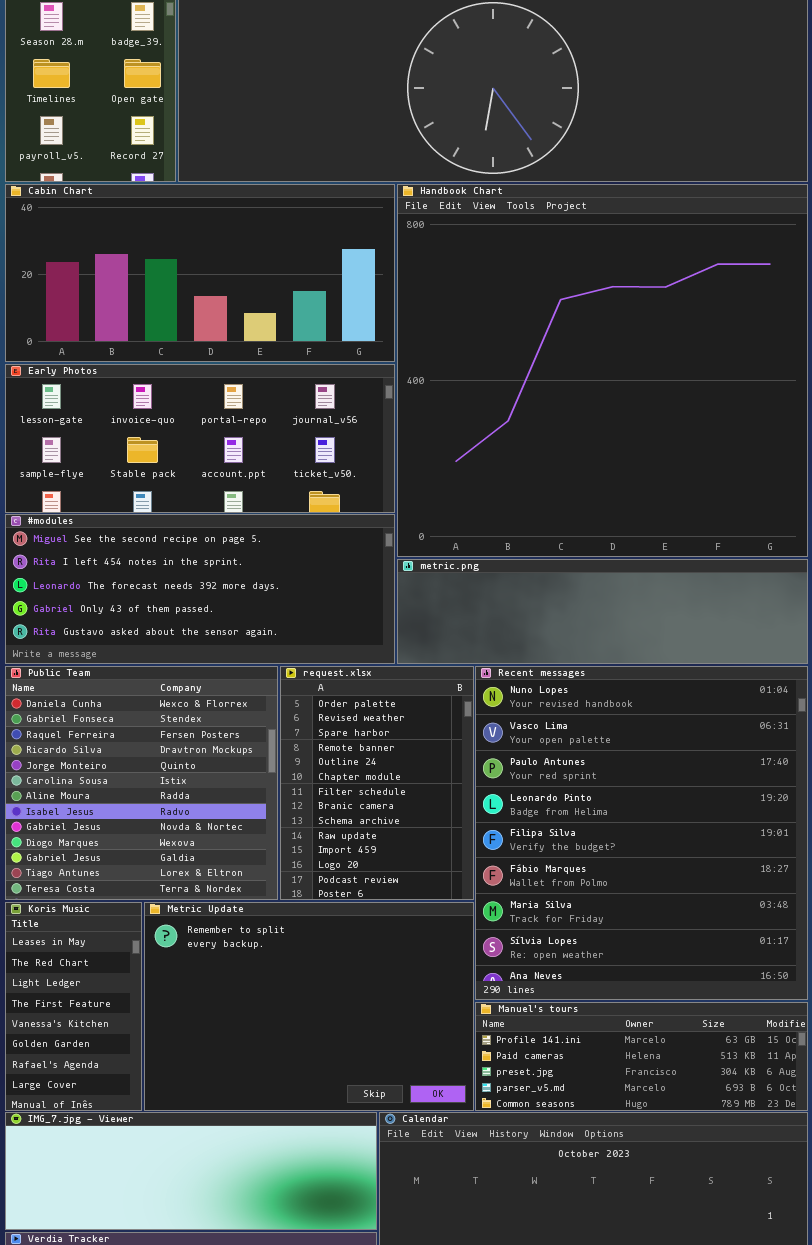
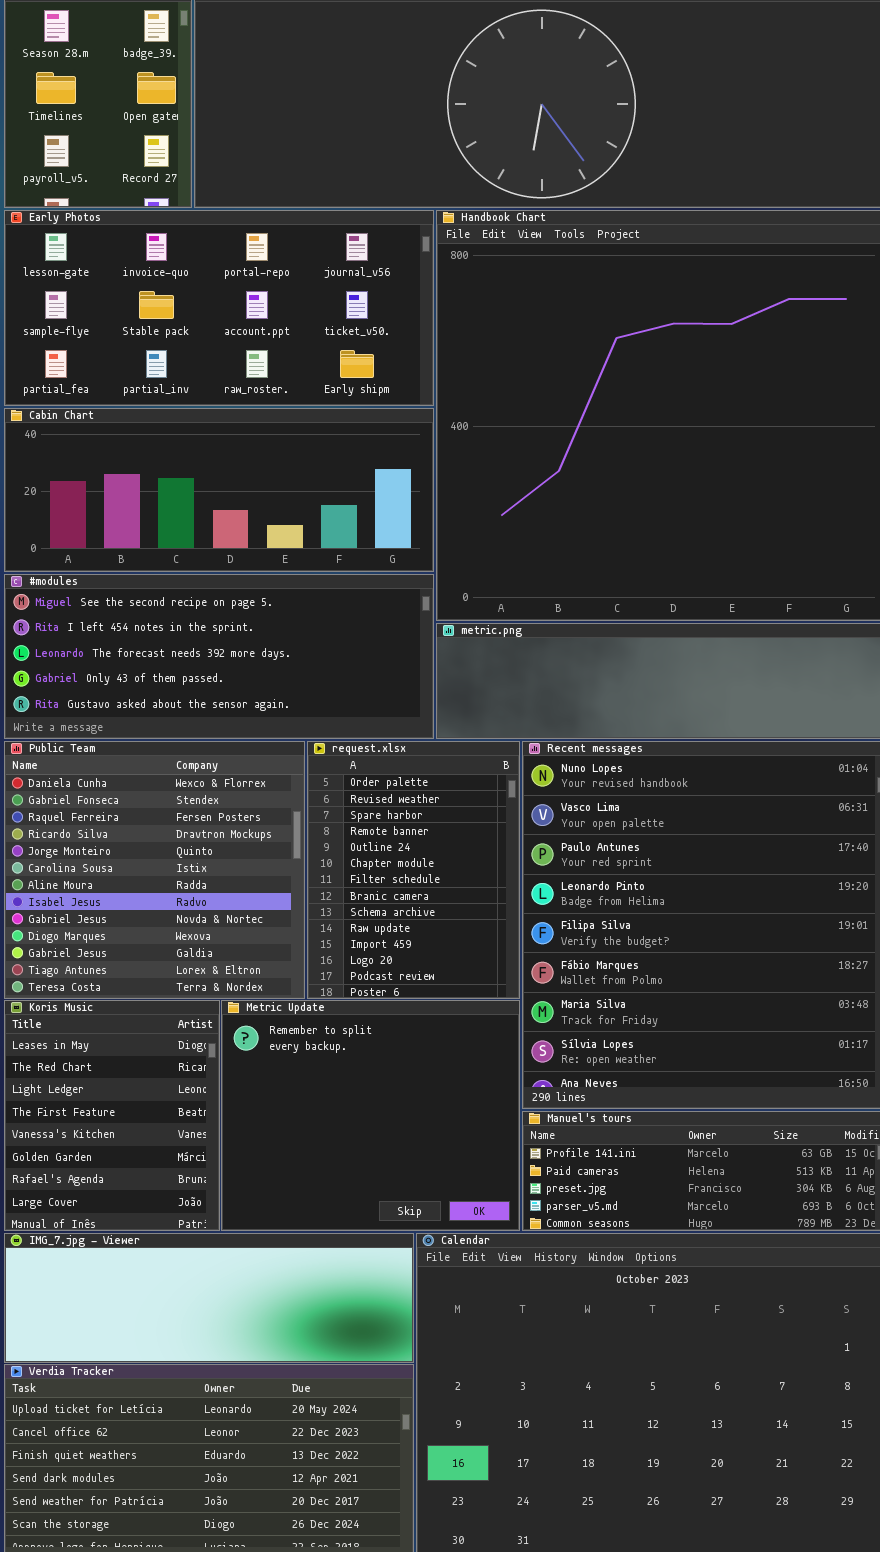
Cabin Chart: [5,184,395,362] -> [4,408,434,572], moved, resized
Early Photos: [5,364,395,513] -> [4,210,434,406], moved, resized
Koris Music: [5,902,142,1111] -> [4,1000,220,1231], resized
Metric Update: [144,902,474,1111] -> [221,1000,520,1231], resized

